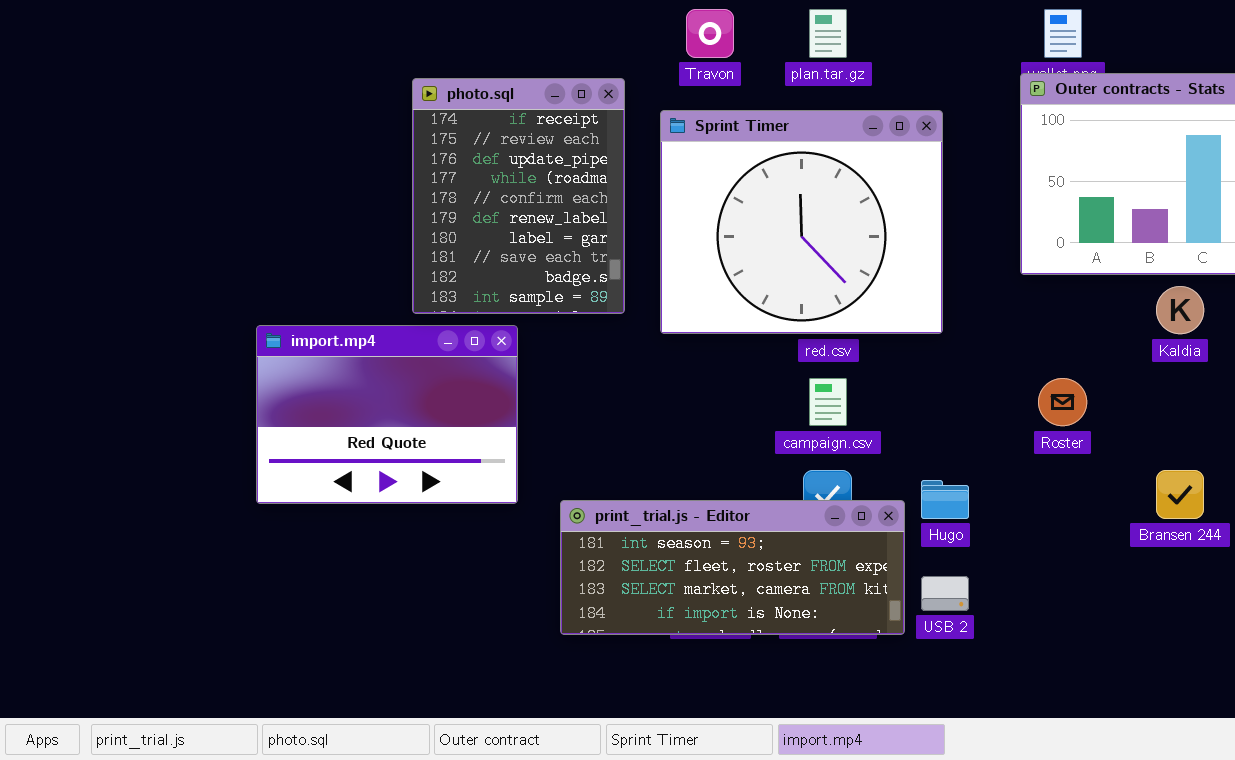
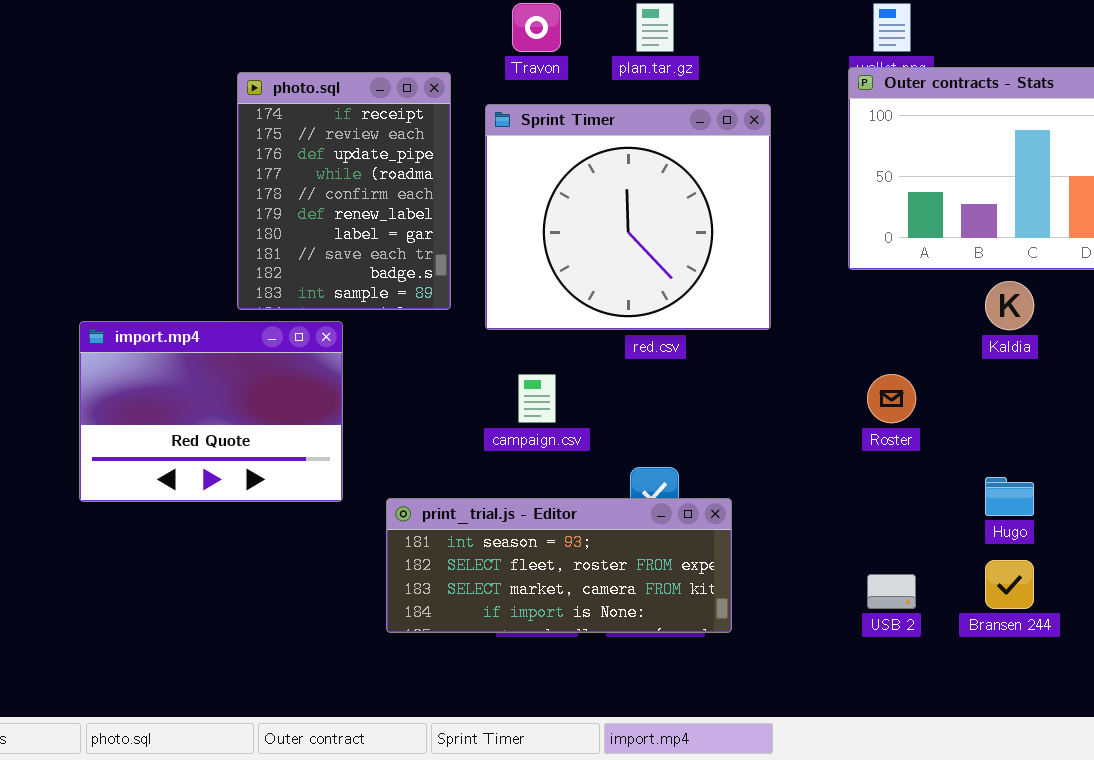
campaign.csv: [809,378,847,426] -> [518,374,556,423], moved
Bransen 244: [1156,470,1204,519] -> [985,560,1034,609], moved
Hugo: [921,480,969,519] -> [985,477,1034,516], moved
USB 2: [921,576,969,611] -> [867,574,916,609], moved

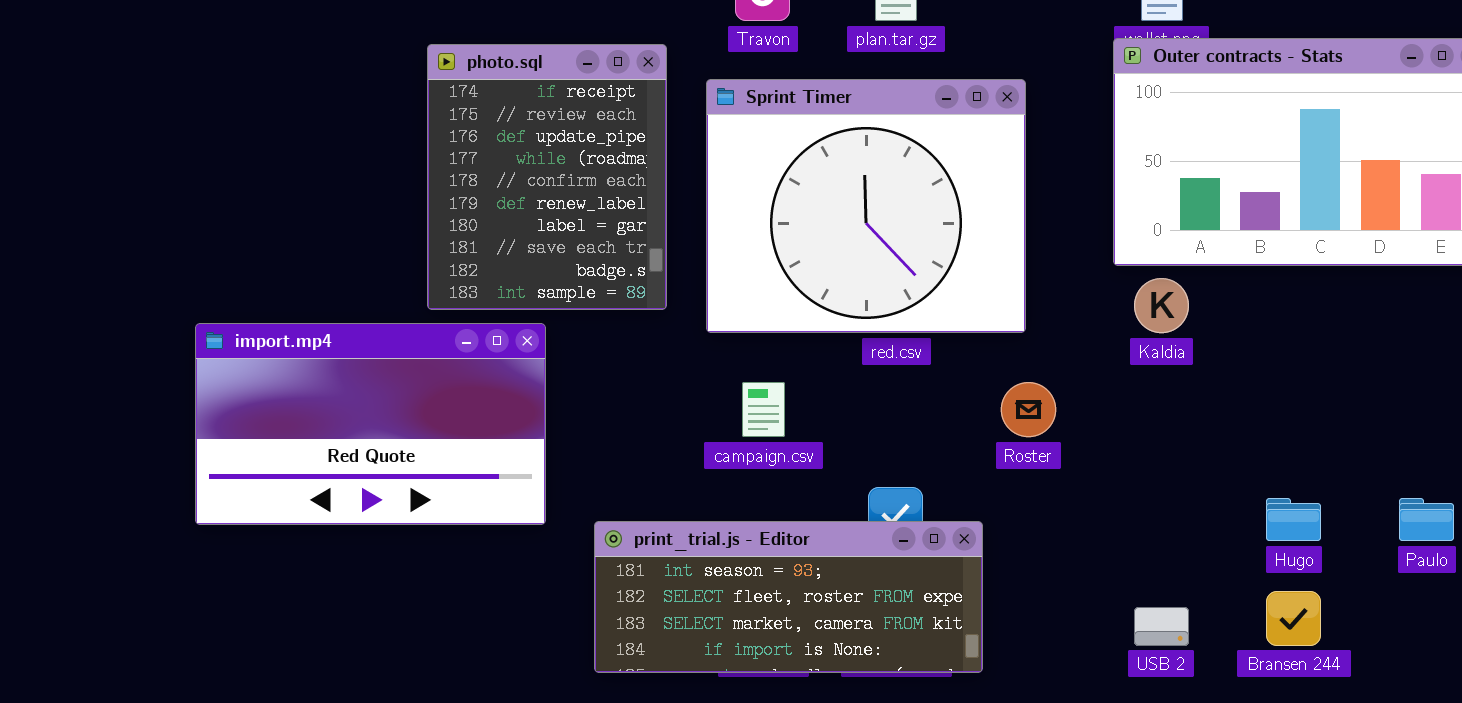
Kaldia: [985,281,1034,330] -> [1134,278,1189,333], moved
import.mp4: [79,321,343,502] -> [195,323,546,525], resized
Roster: [867,374,916,423] -> [1001,382,1056,437], moved

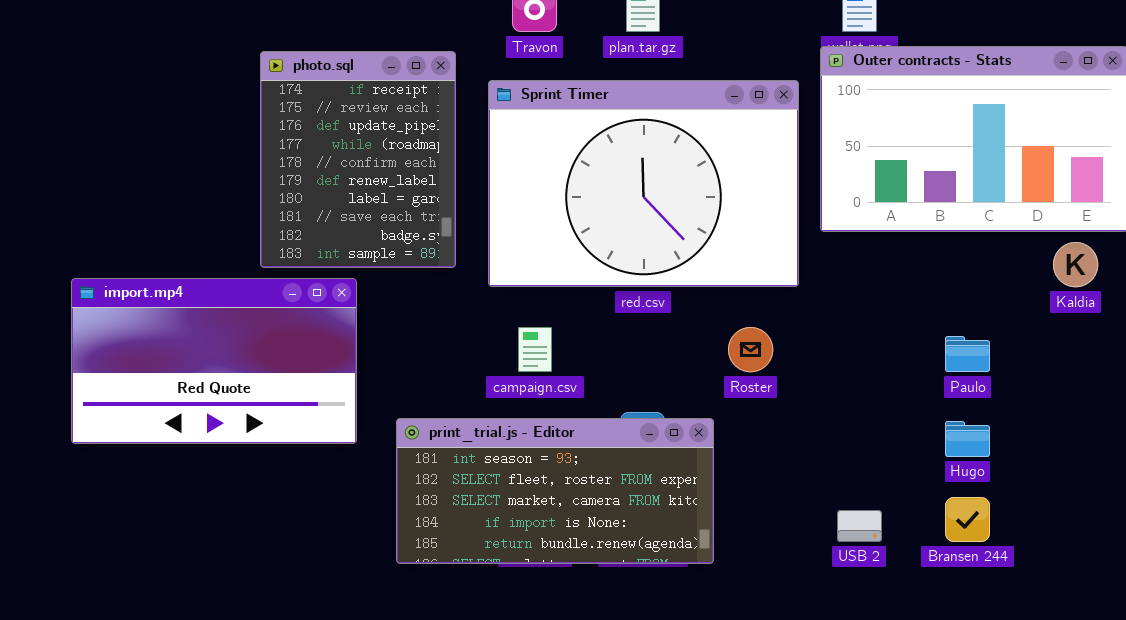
Sprint Timer: [706,79,1026,333] -> [488,80,799,287], resized
Kaldia: [1134,278,1189,333] -> [1053,242,1098,287], moved
Paulo: [1399,498,1454,541] -> [945,336,990,372], moved
print_trial.js - Editor: [594,521,983,673] -> [396,418,714,564], resized

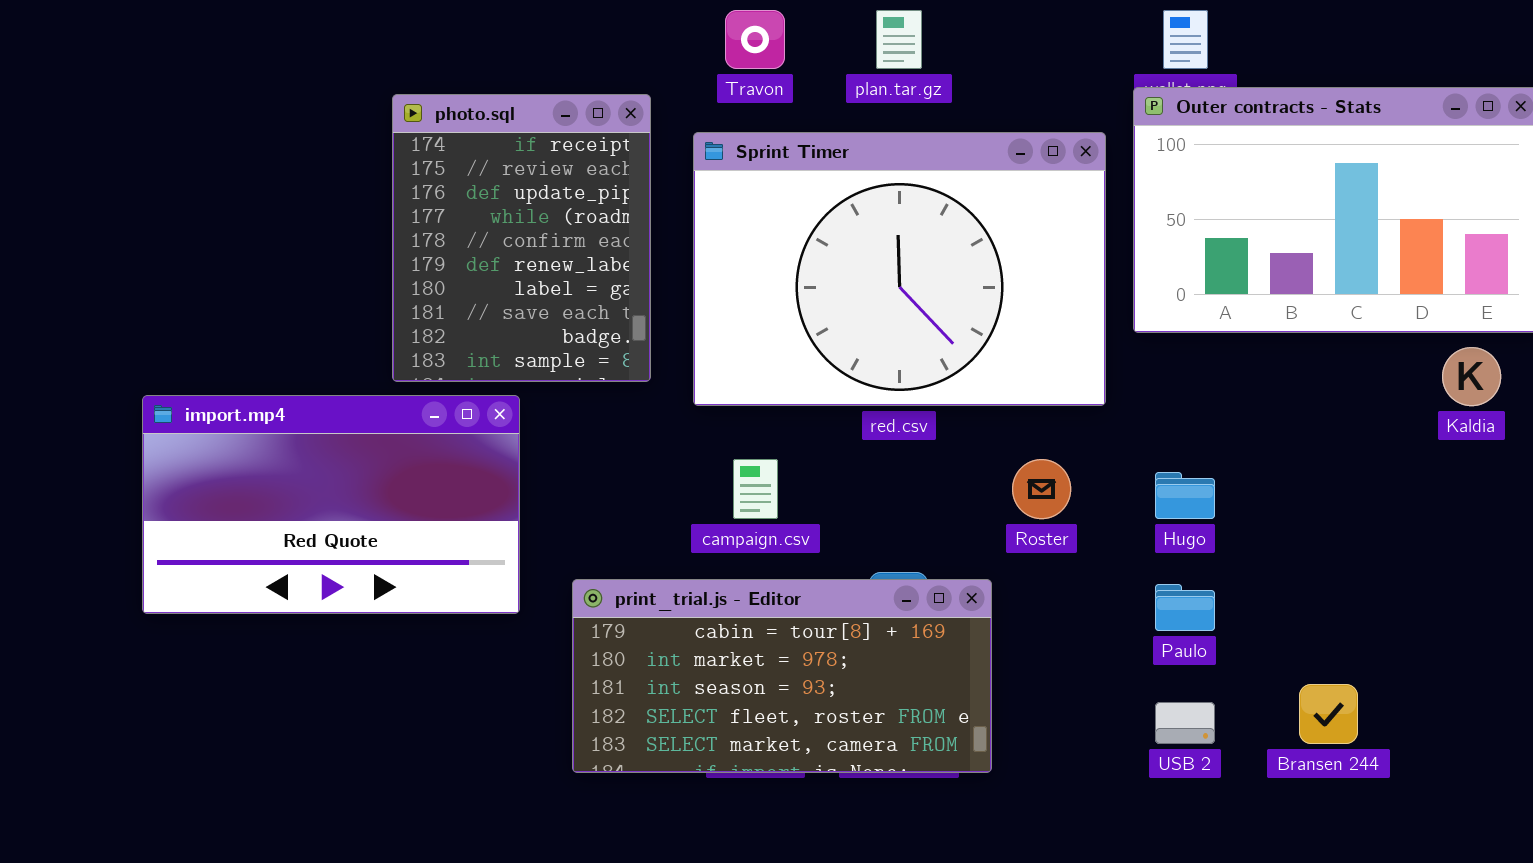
Paulo: [945,336,990,372] -> [1155,584,1215,631], moved
print_trial.js - Editor: [396,418,714,564] -> [572,579,992,773], scrolled up 2 rows
Hugo: [945,421,990,457] -> [1155,472,1215,519], moved

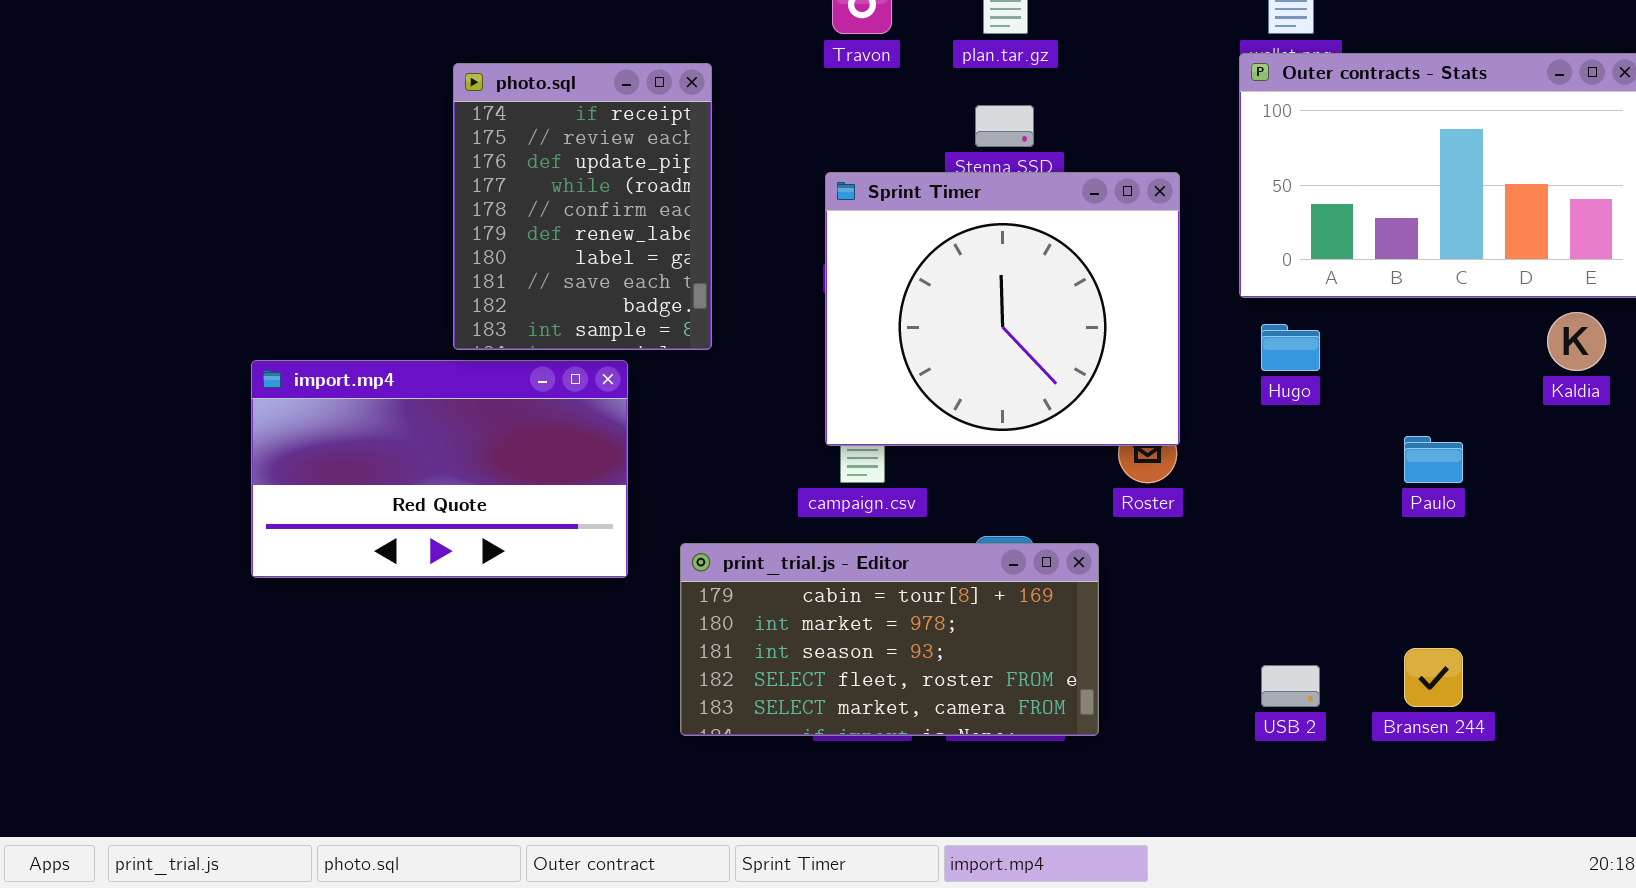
photo.sql: [392,94,651,382] -> [453,63,712,350], moved
Sprint Timer: [693,132,1106,406] -> [825,172,1180,446], moved, resized
Hugo: [1155,472,1215,519] -> [1261,324,1320,371], moved
Paulo: [1155,584,1215,631] -> [1404,436,1463,483], moved

